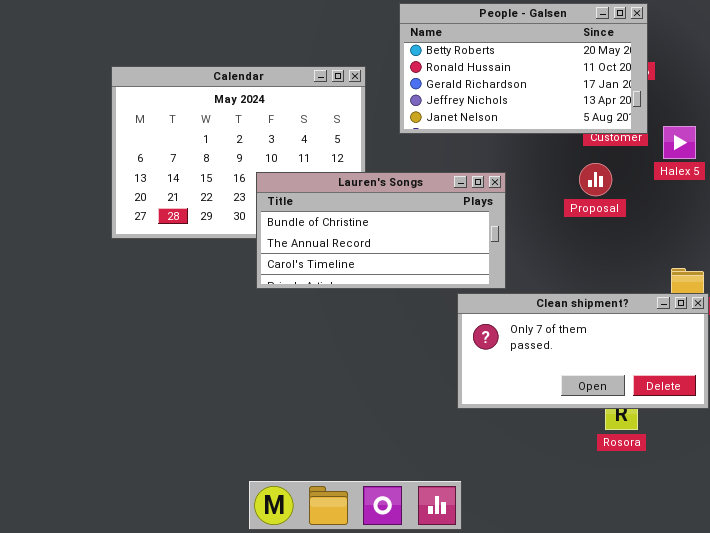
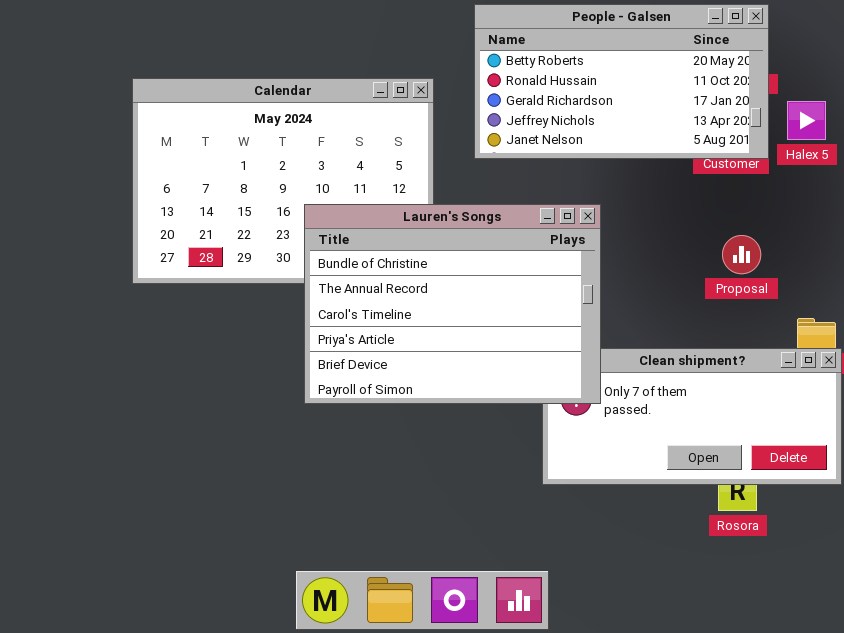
Halex 5: [663,126,696,159] -> [787,101,826,140], moved
Proposal: [579,163,612,196] -> [722,235,761,274], moved
Lauren's Songs: [256,172,506,289] -> [304,204,601,404], resized

